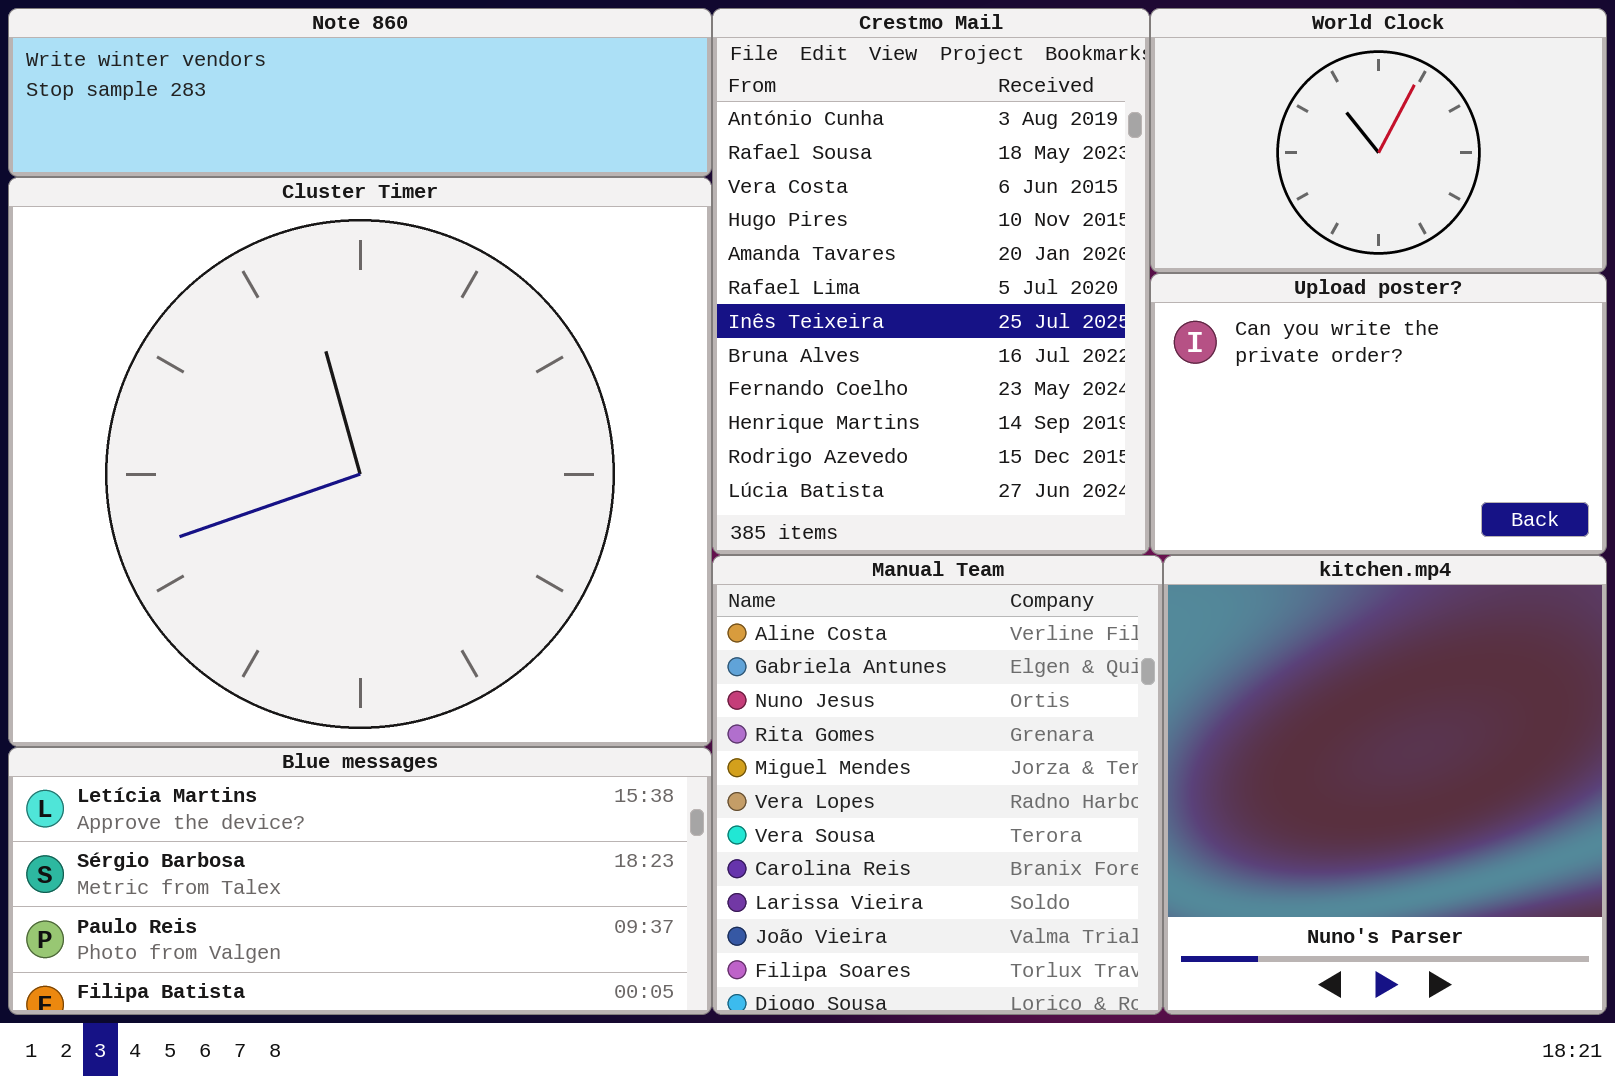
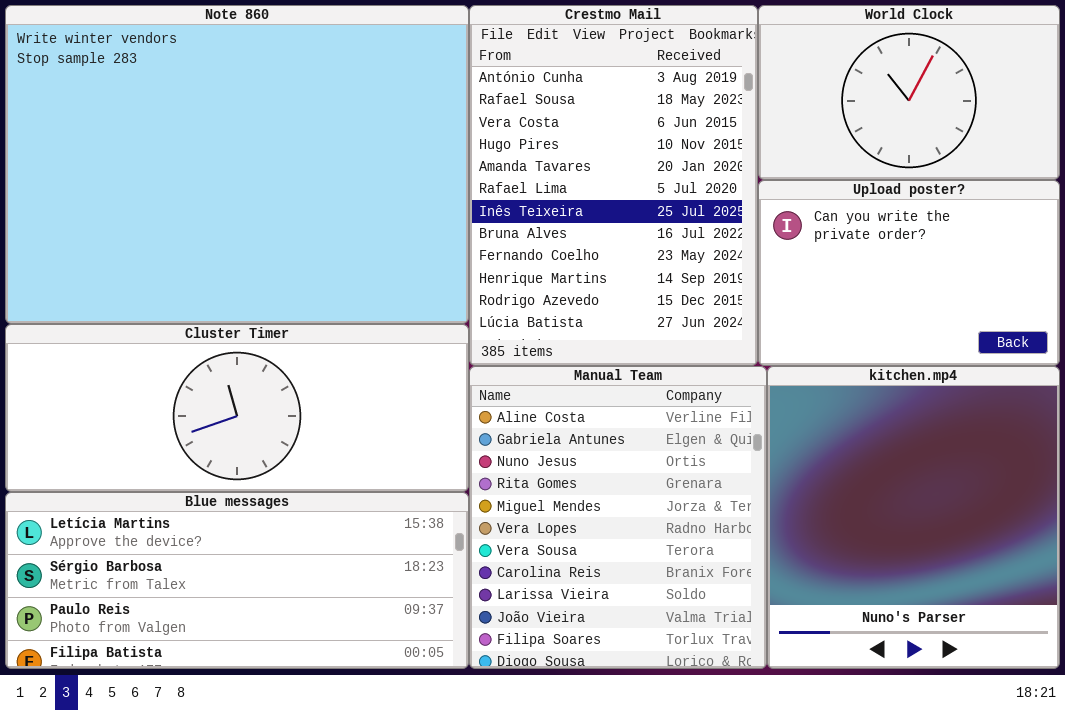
Note 860: [8,8,712,177] -> [5,5,469,324], resized
Cluster Timer: [8,177,712,747] -> [5,324,469,492], resized

